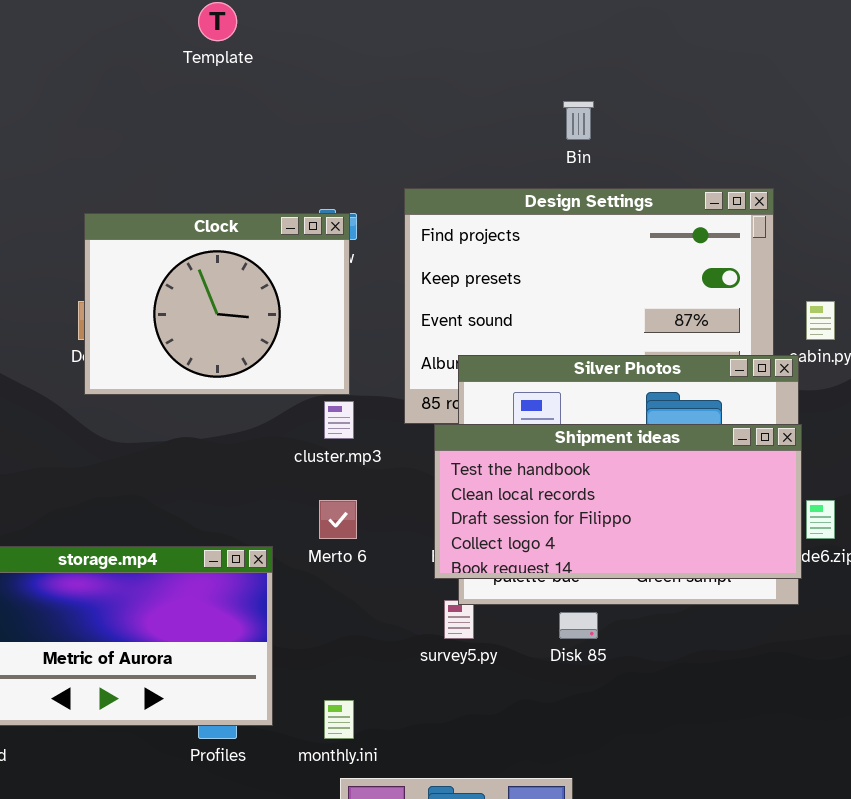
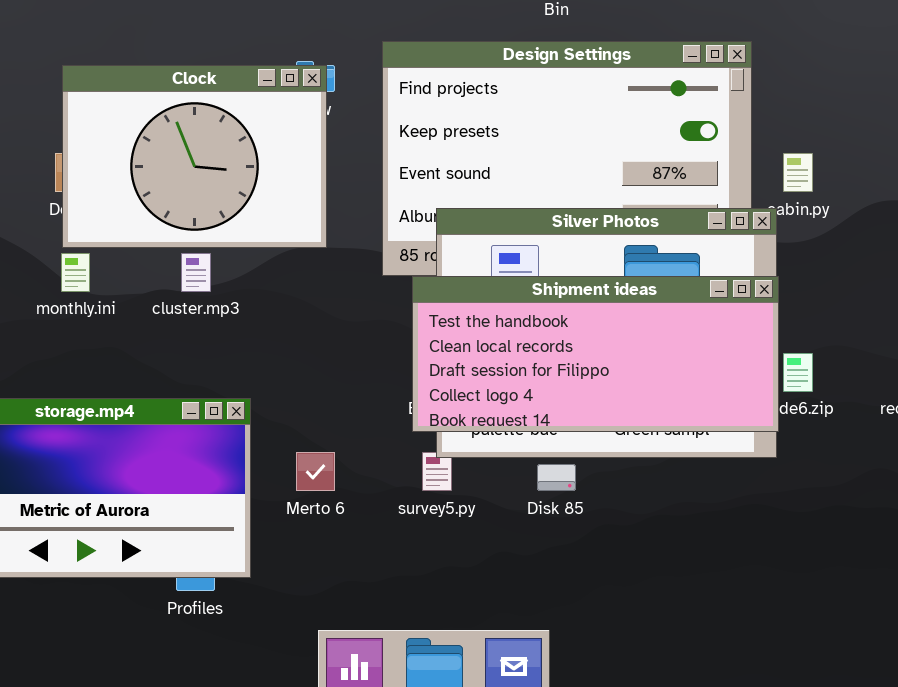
cluster.mp3: [324,401,354,439] -> [181,253,211,292], moved
Merto 6: [319,500,357,539] -> [296,452,335,491], moved
monthly.ini: [324,700,354,739] -> [61,253,90,292], moved

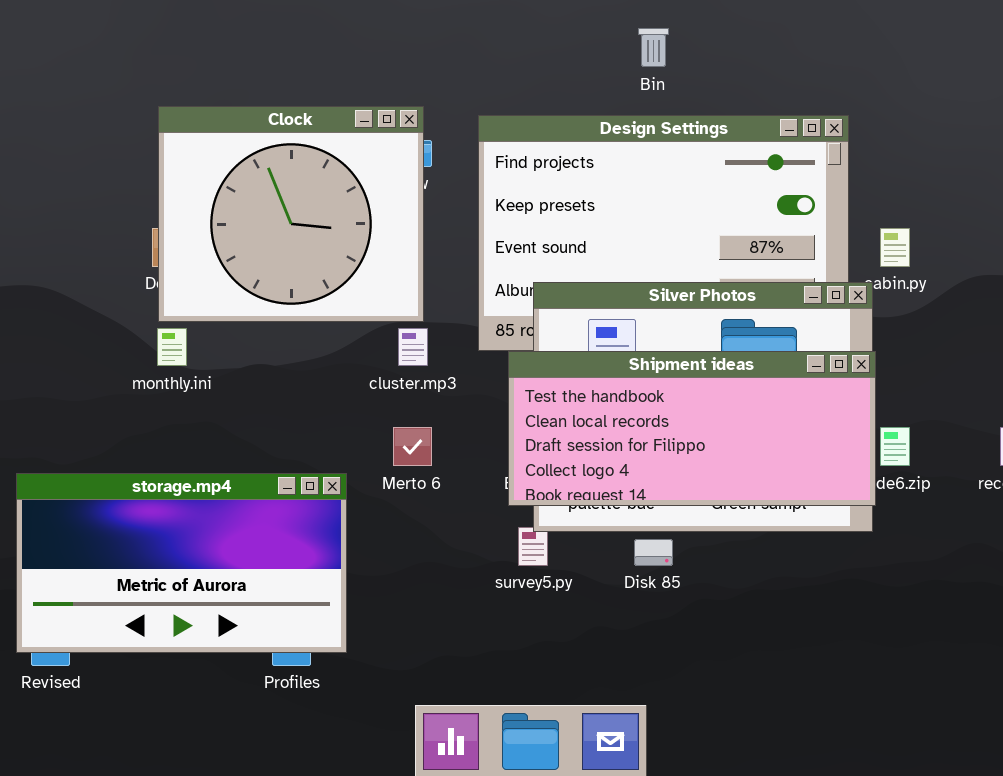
Clock: [62,65,327,248] -> [158,106,424,322], resized
cluster.mp3: [181,253,211,292] -> [398,328,428,366], moved
Merto 6: [296,452,335,491] -> [393,427,432,466], moved

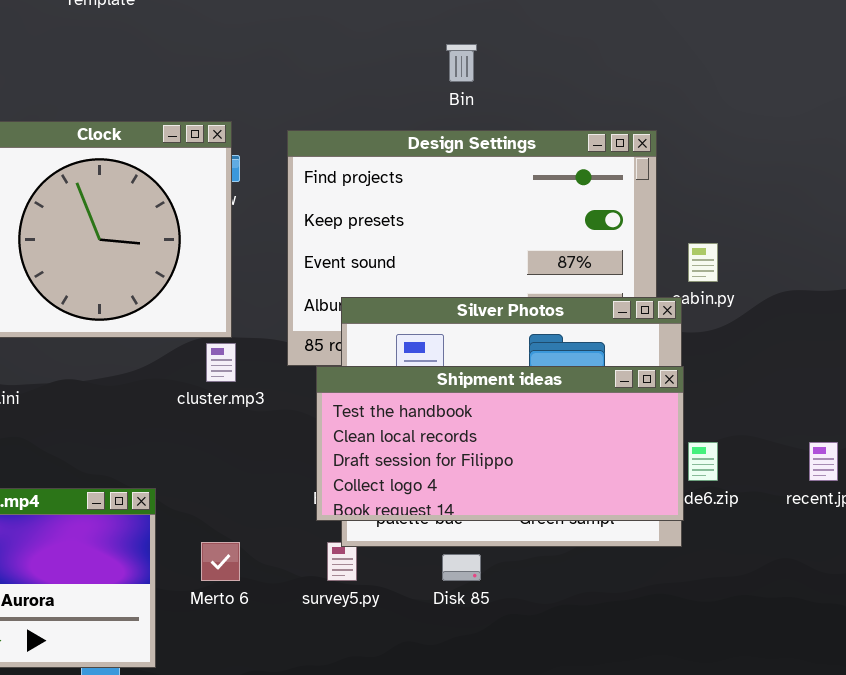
Merto 6: [393,427,432,466] -> [201,542,240,581], moved

